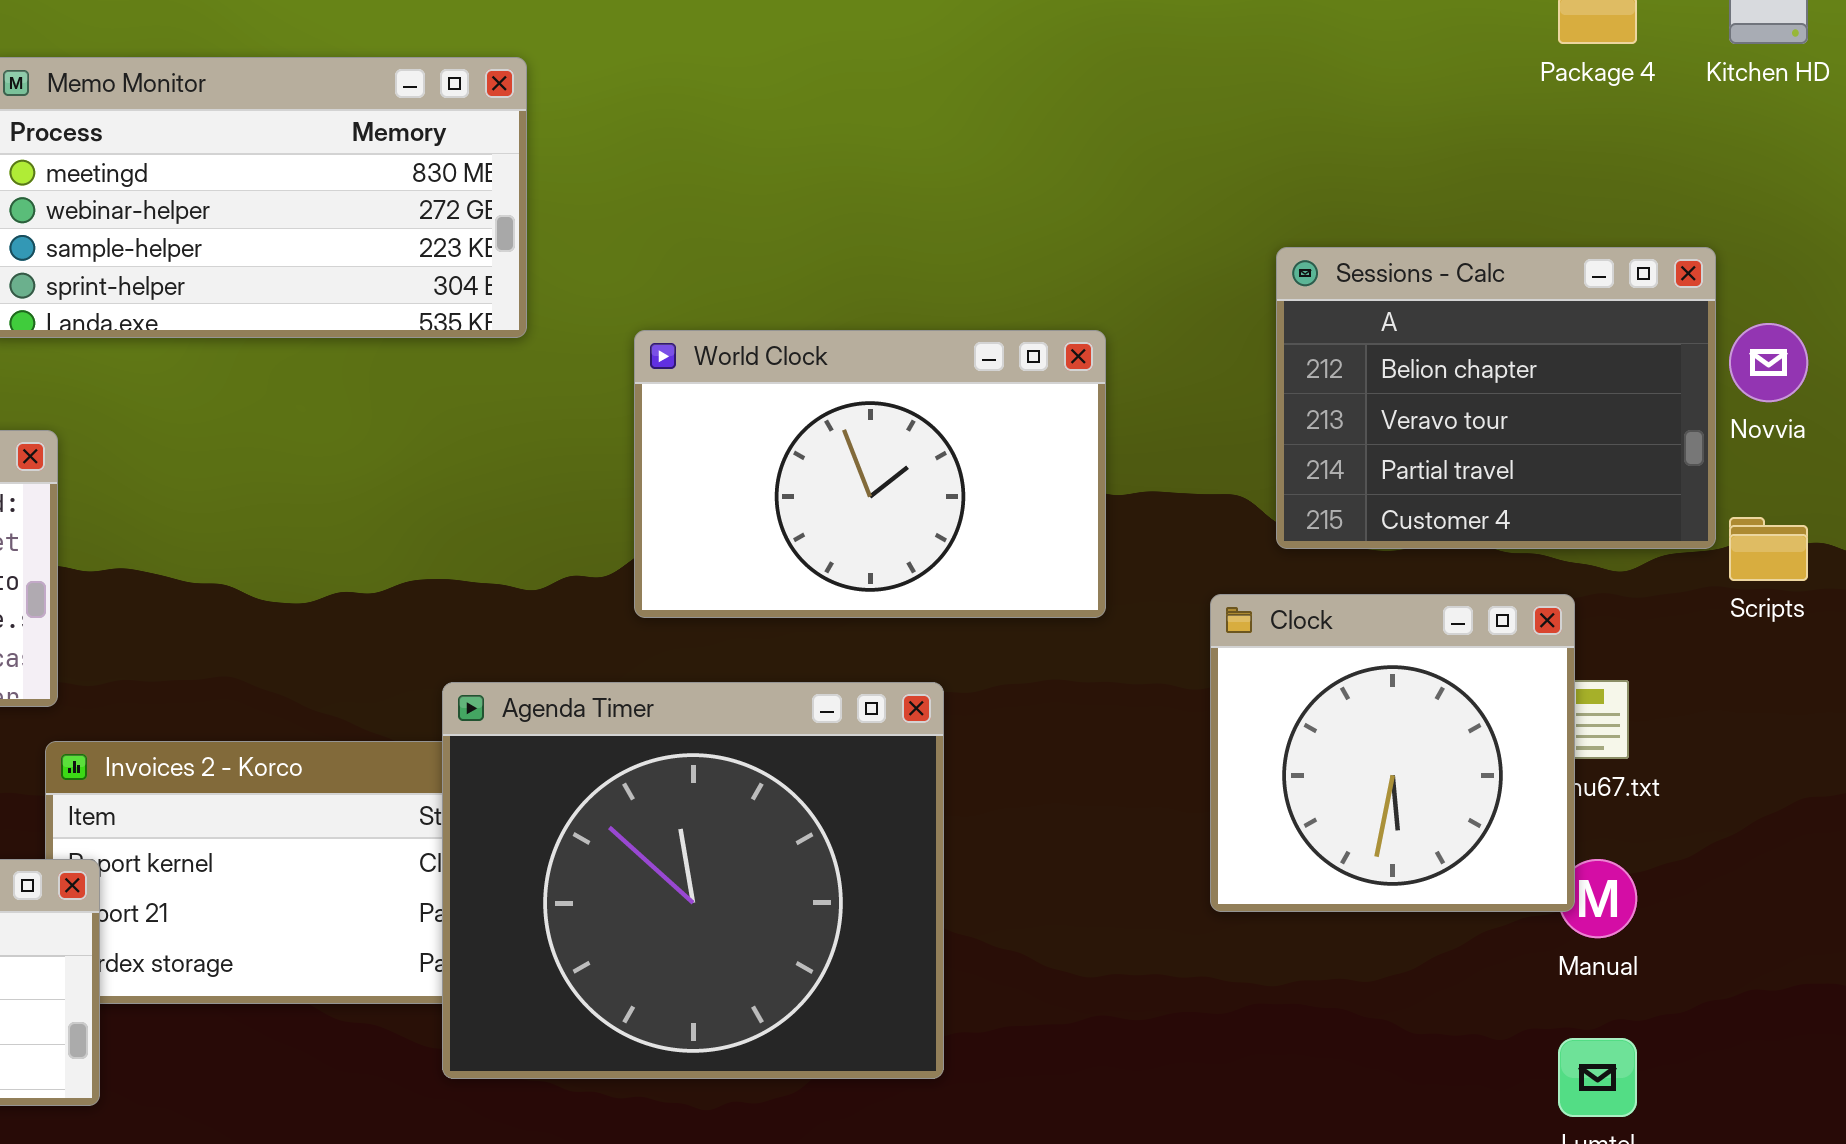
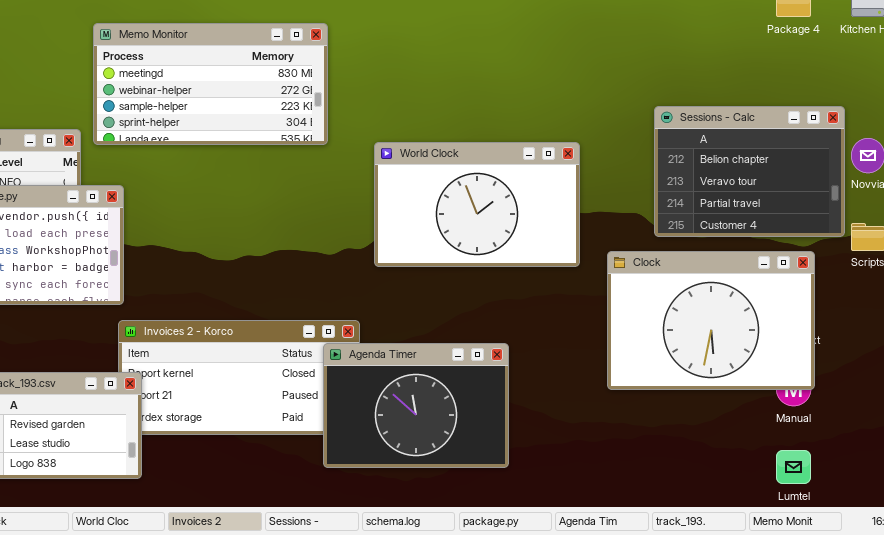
Clock: [1210,594,1575,912] -> [607,251,815,390], moved, resized
Agenda Timer: [442,682,944,1079] -> [323,343,509,468], resized

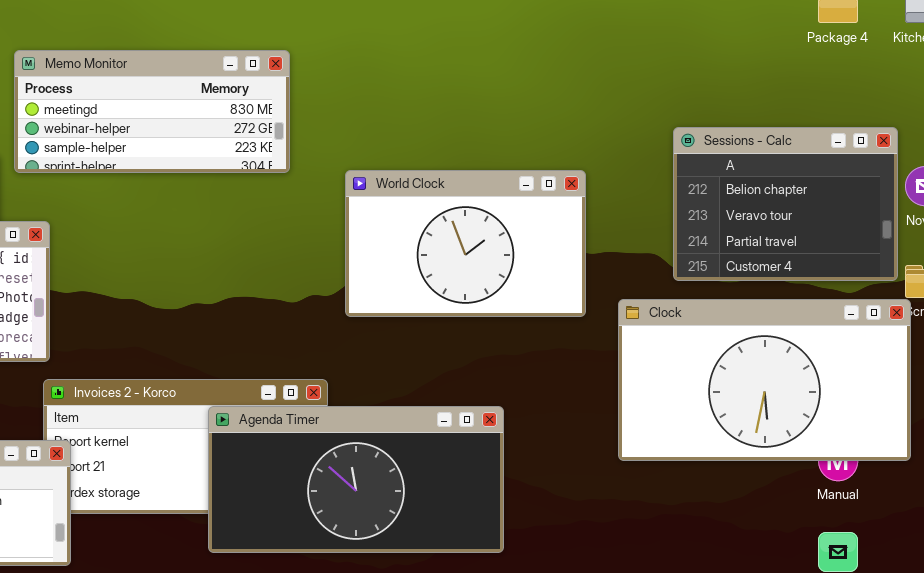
Memo Monitor: [93,23,328,145] -> [14,50,290,173], resized
Clock: [607,251,815,390] -> [618,299,911,461], resized
Agenda Timer: [323,343,509,468] -> [208,406,504,553], resized

